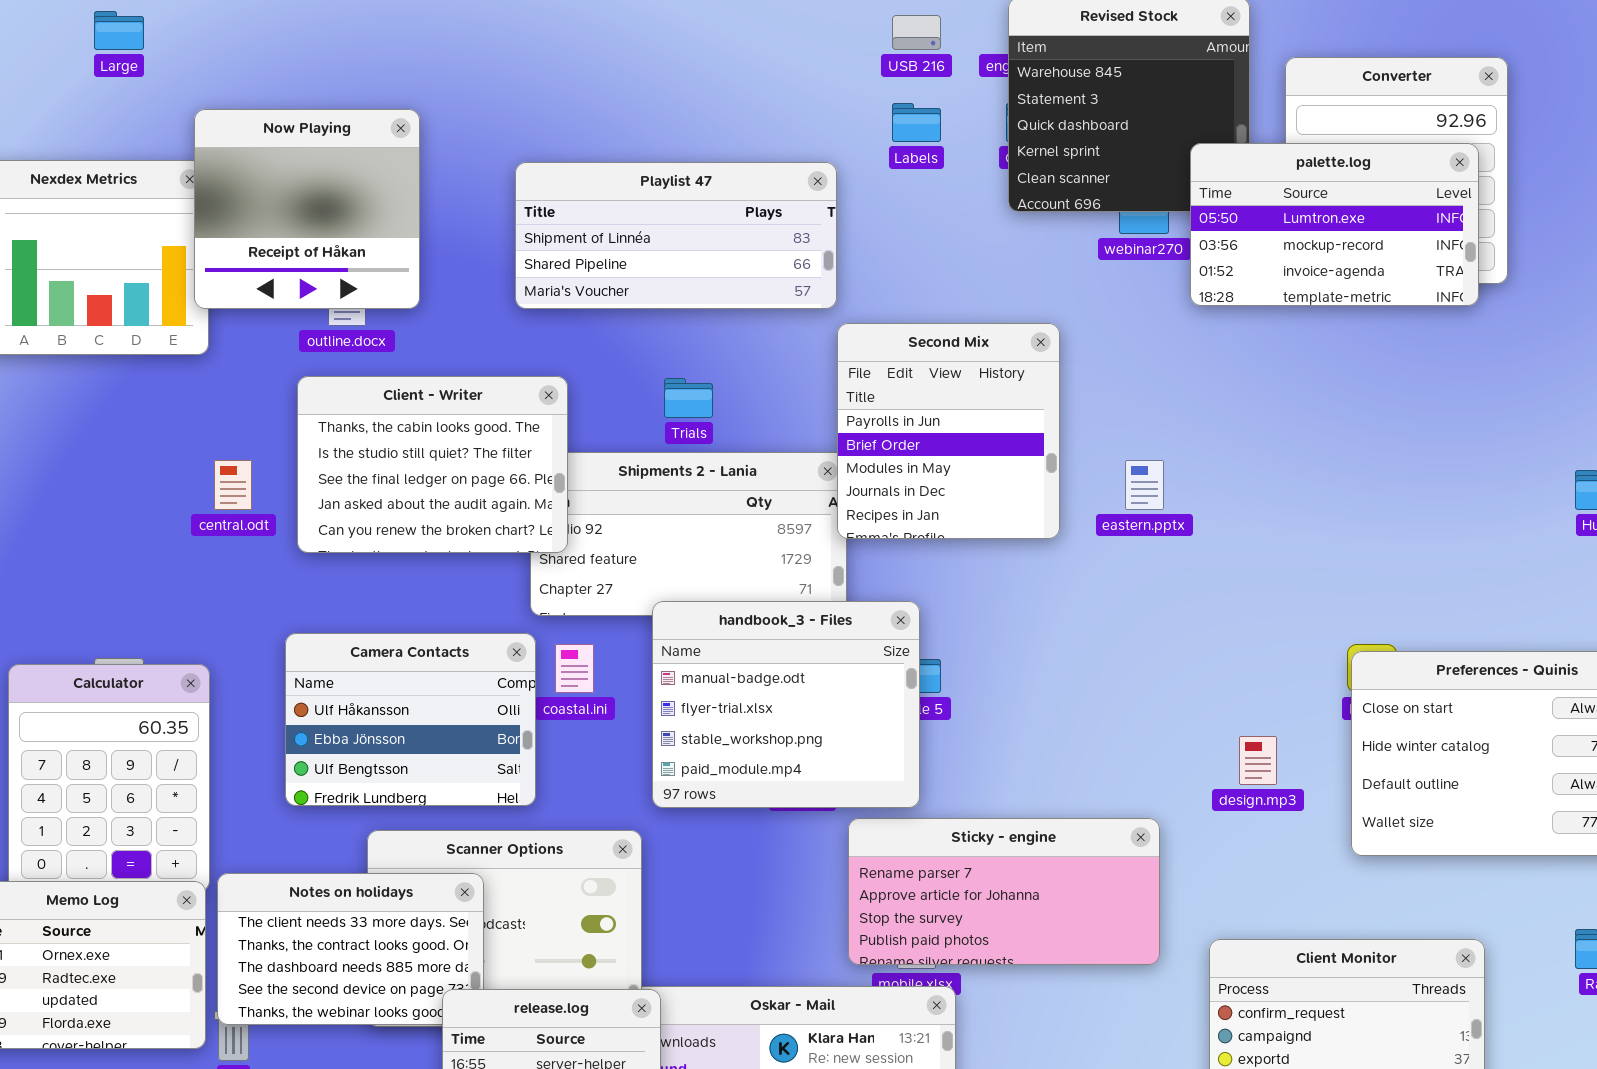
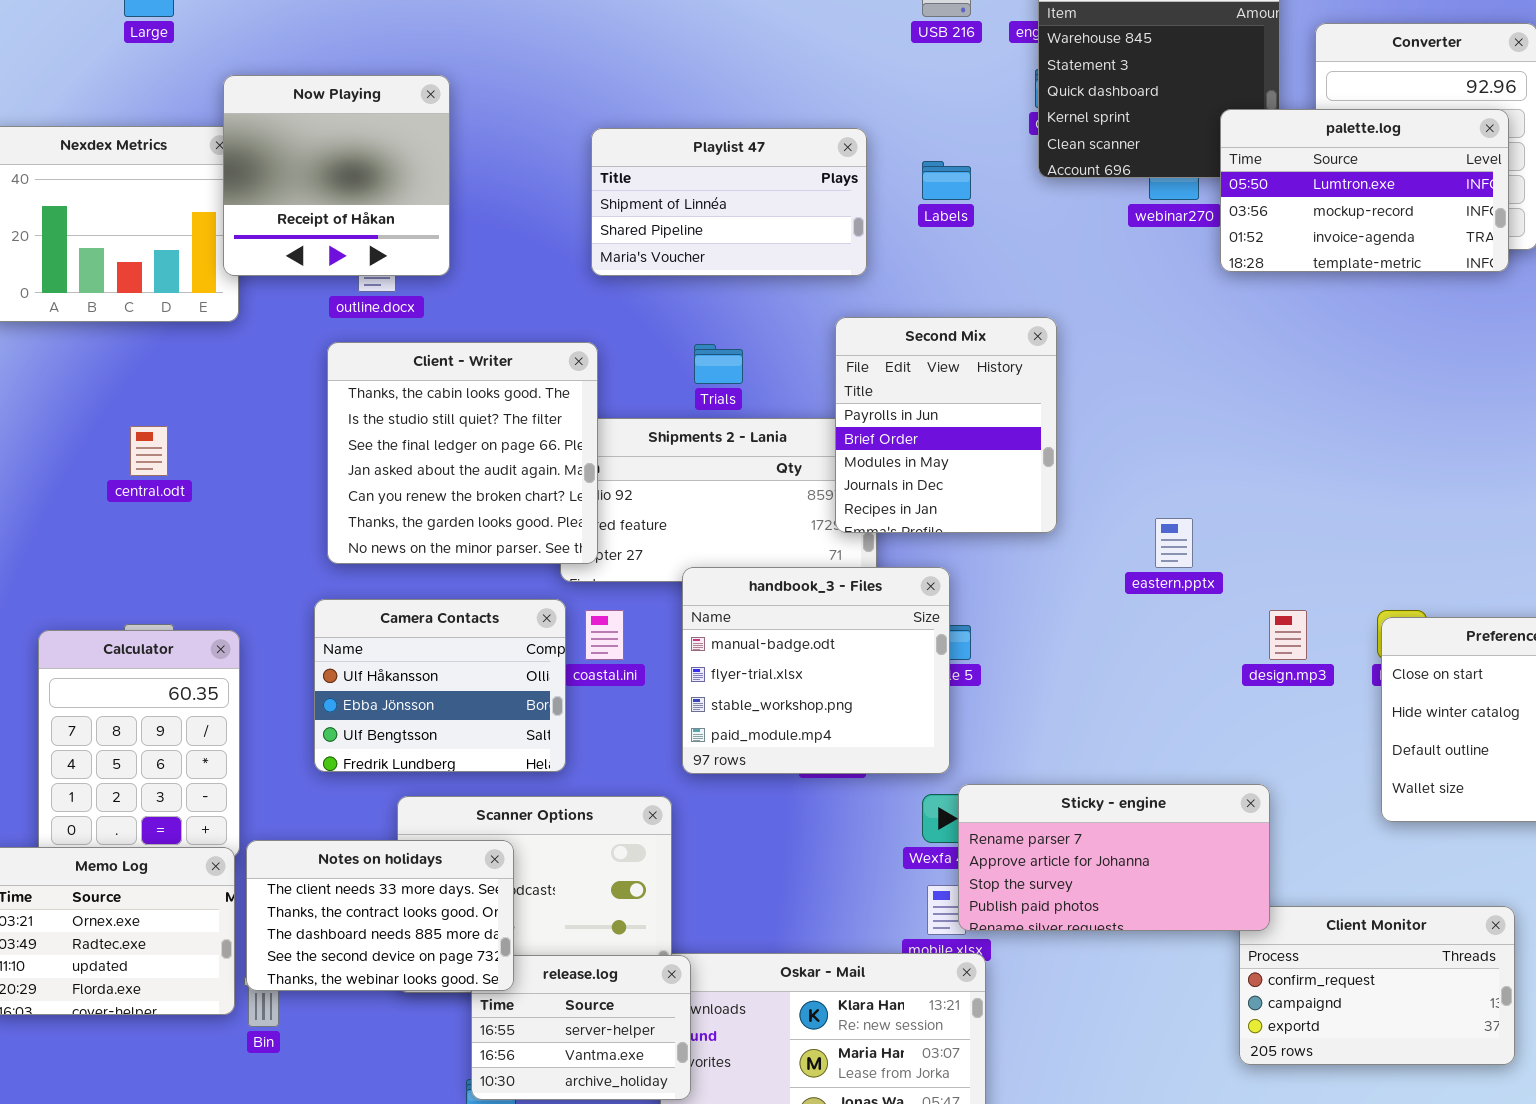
Labels: [892,103,941,142] -> [922,161,971,200], moved
Playlist 47: [515,162,837,309] -> [591,128,867,276], resized
Second Mix: [837,323,1060,539] -> [835,317,1057,533], moved
Client - Writer: [297,376,568,553] -> [327,342,598,564], resized
central.odt: [214,460,252,510] -> [130,426,168,476], moved
eastern.pptx: [1125,460,1164,510] -> [1155,518,1193,568], moved
design.mp3: [1239,736,1277,785] -> [1269,610,1307,660], moved
Sticky - engine: [848,818,1160,965] -> [958,784,1270,931], moved
Notes on holidays: [217,873,484,1025] -> [246,840,514,991], raised

